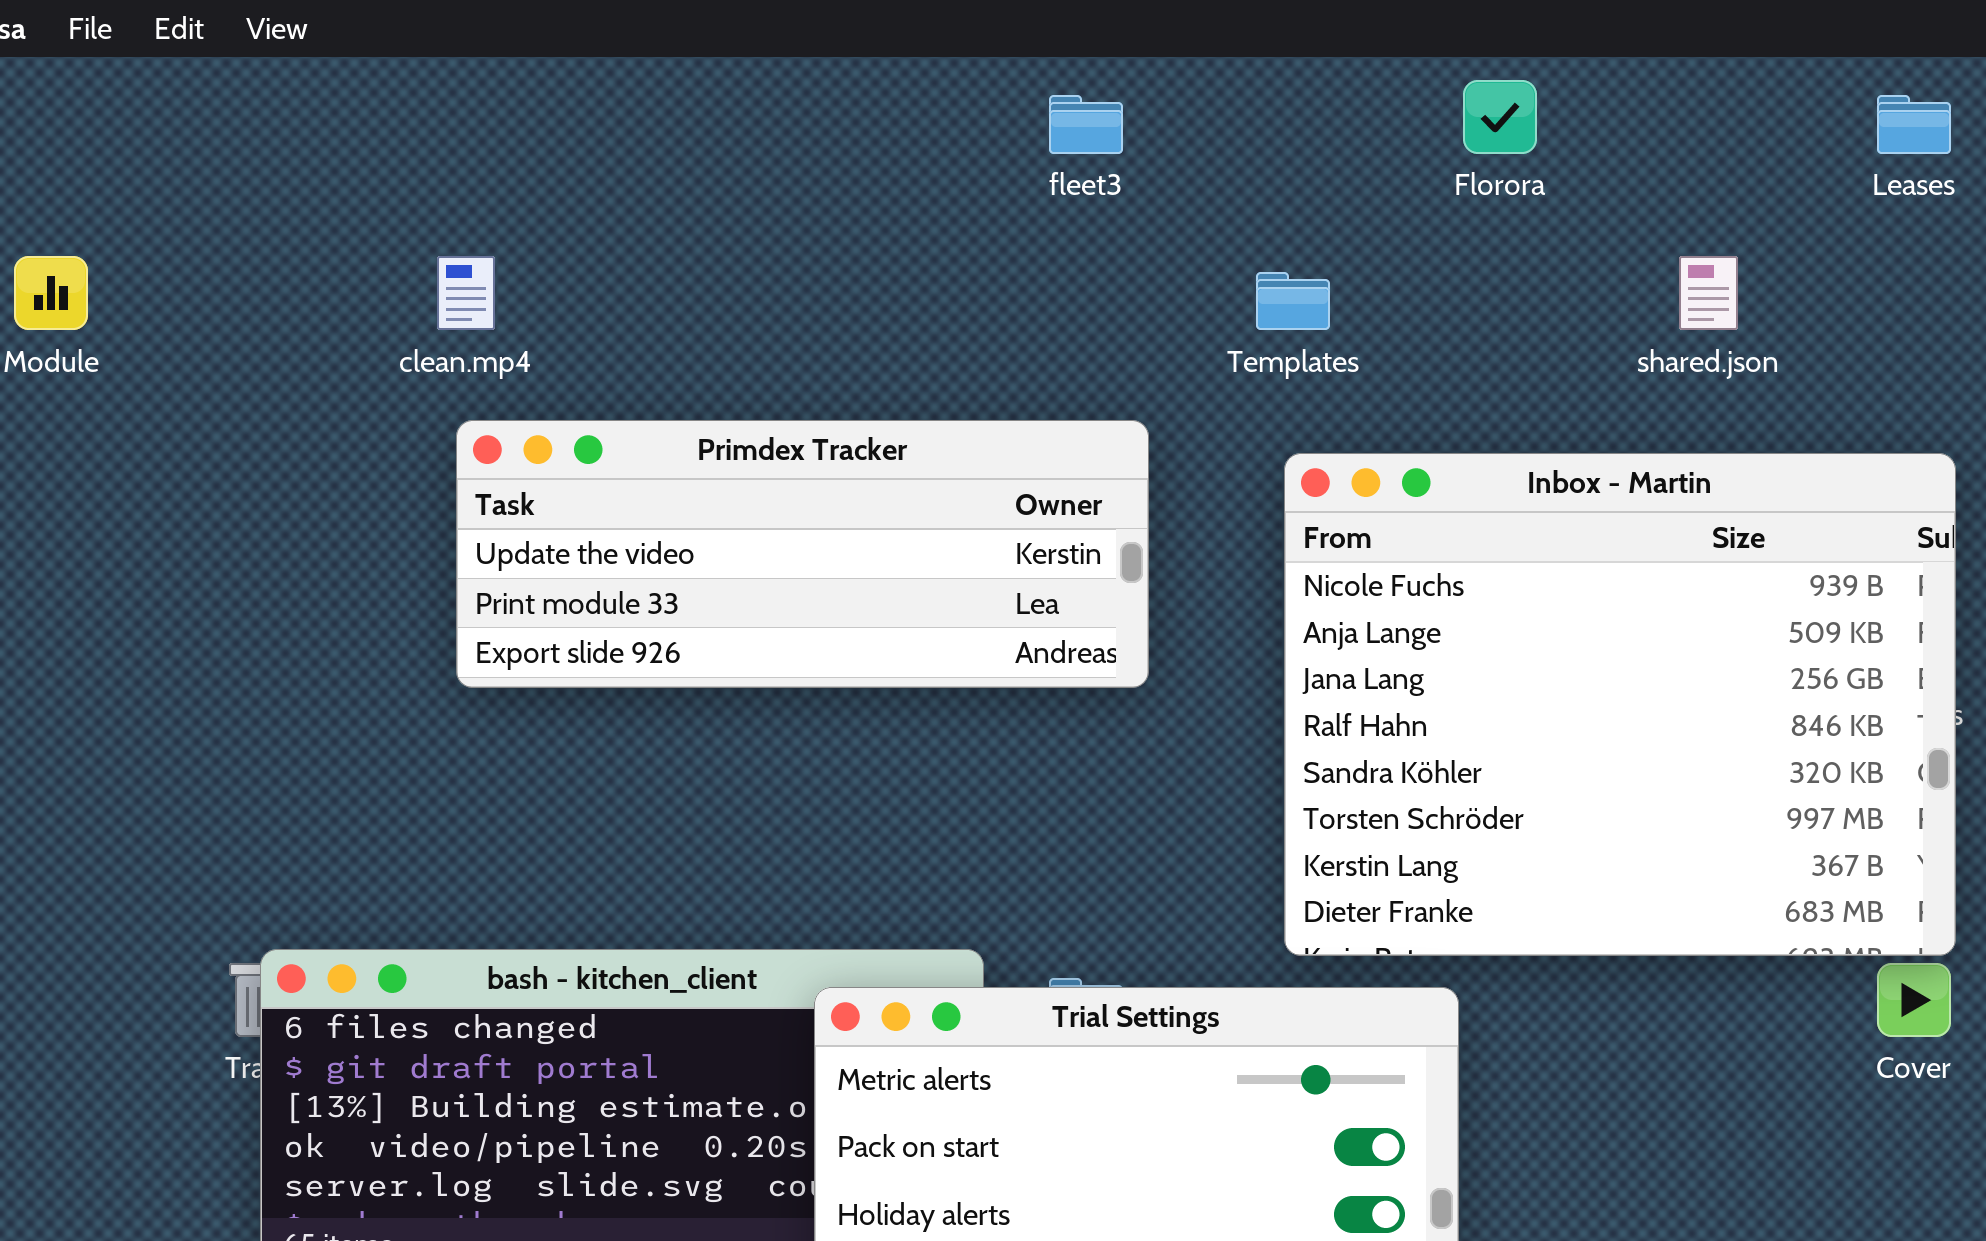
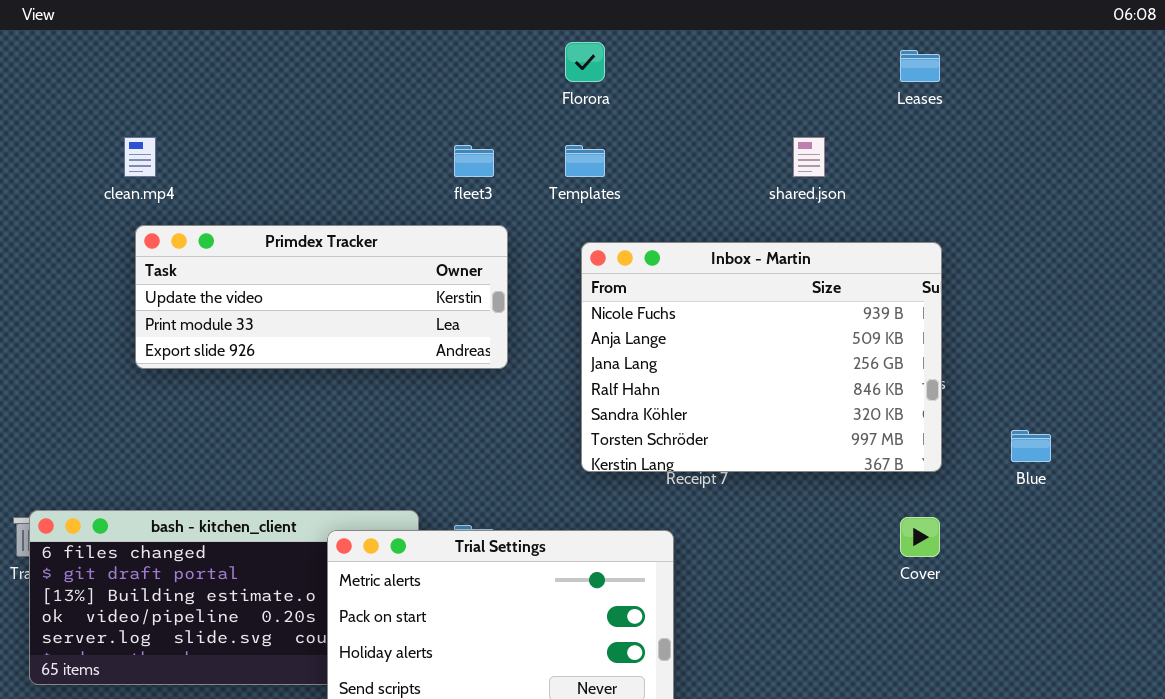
Florora: [1463,80,1537,154] -> [565,42,605,82], moved
fleet3: [1049,95,1123,154] -> [454,145,494,177], moved
Inbox - Martin: [1284,453,1956,956] -> [581,242,942,472], resized

